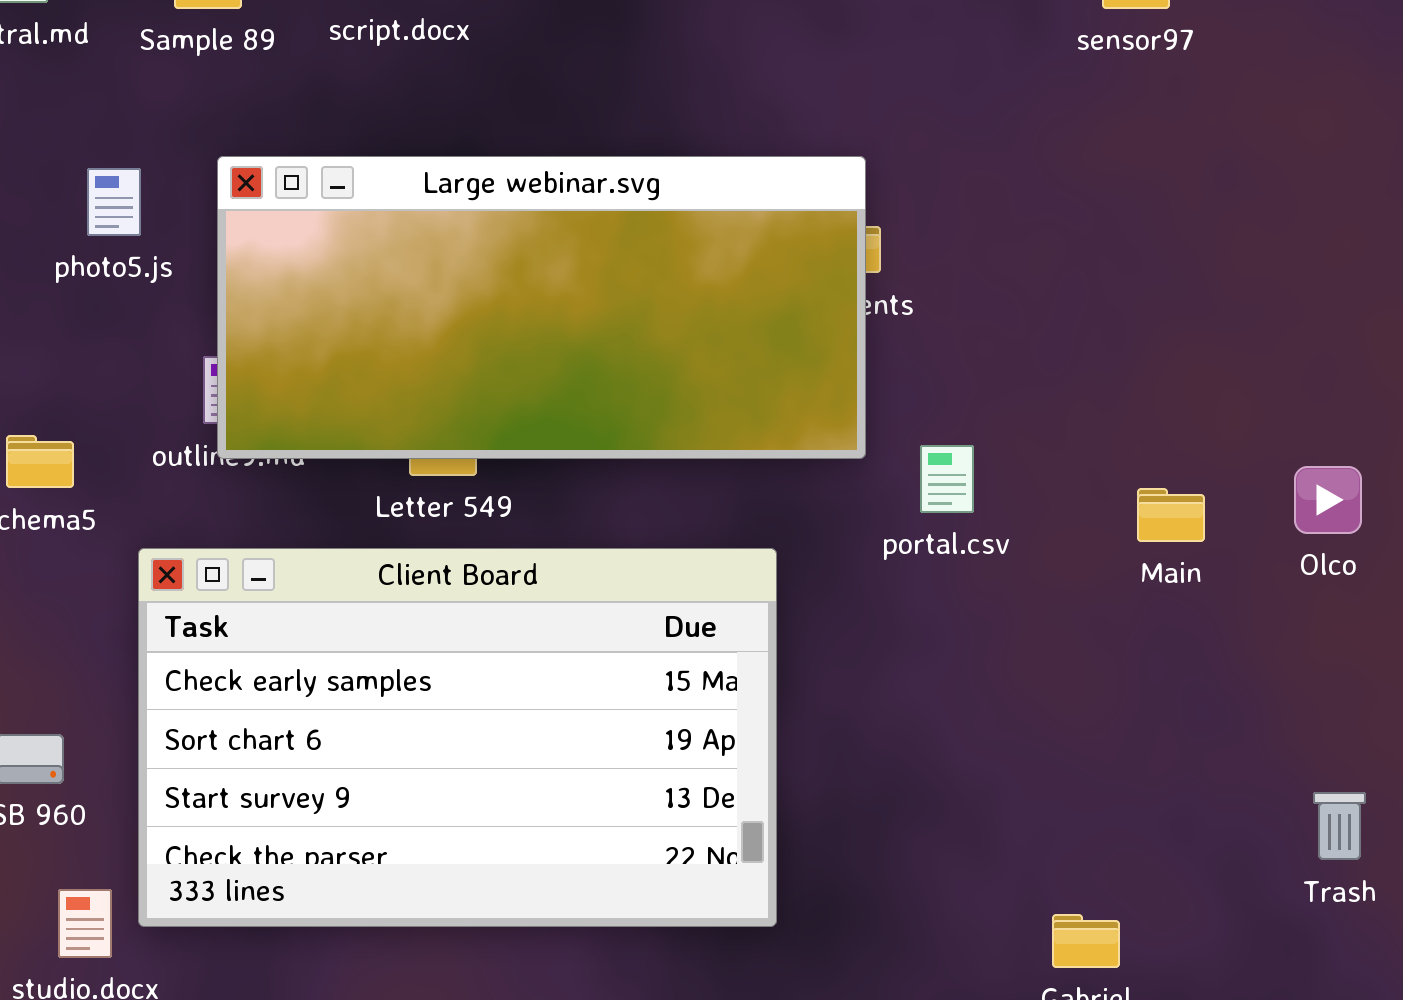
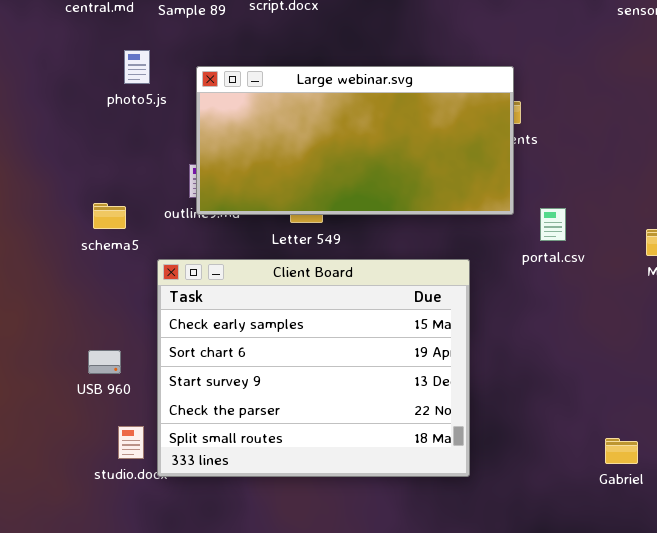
photo5.js: [87,168,141,236] -> [124,50,150,84], moved
Client Board: [138,548,777,927] -> [157,259,470,477], resized

